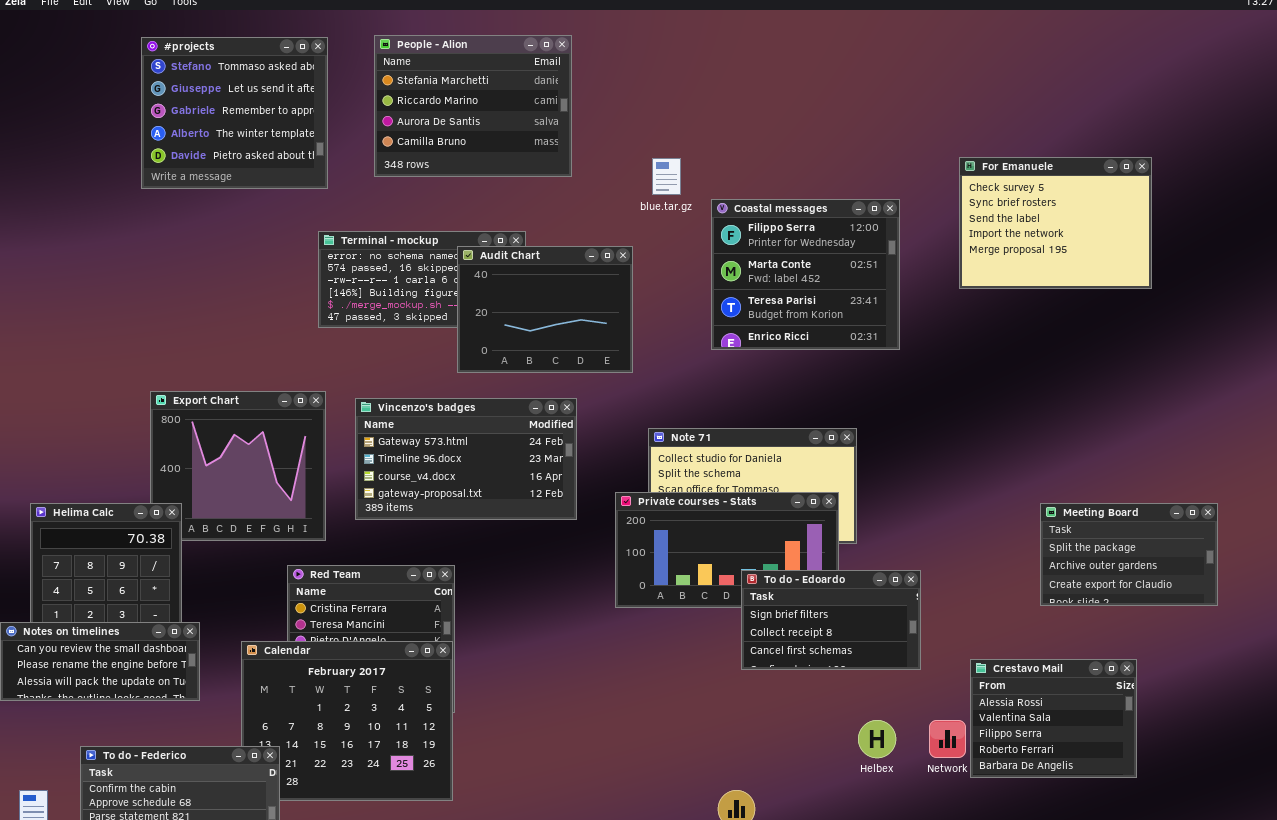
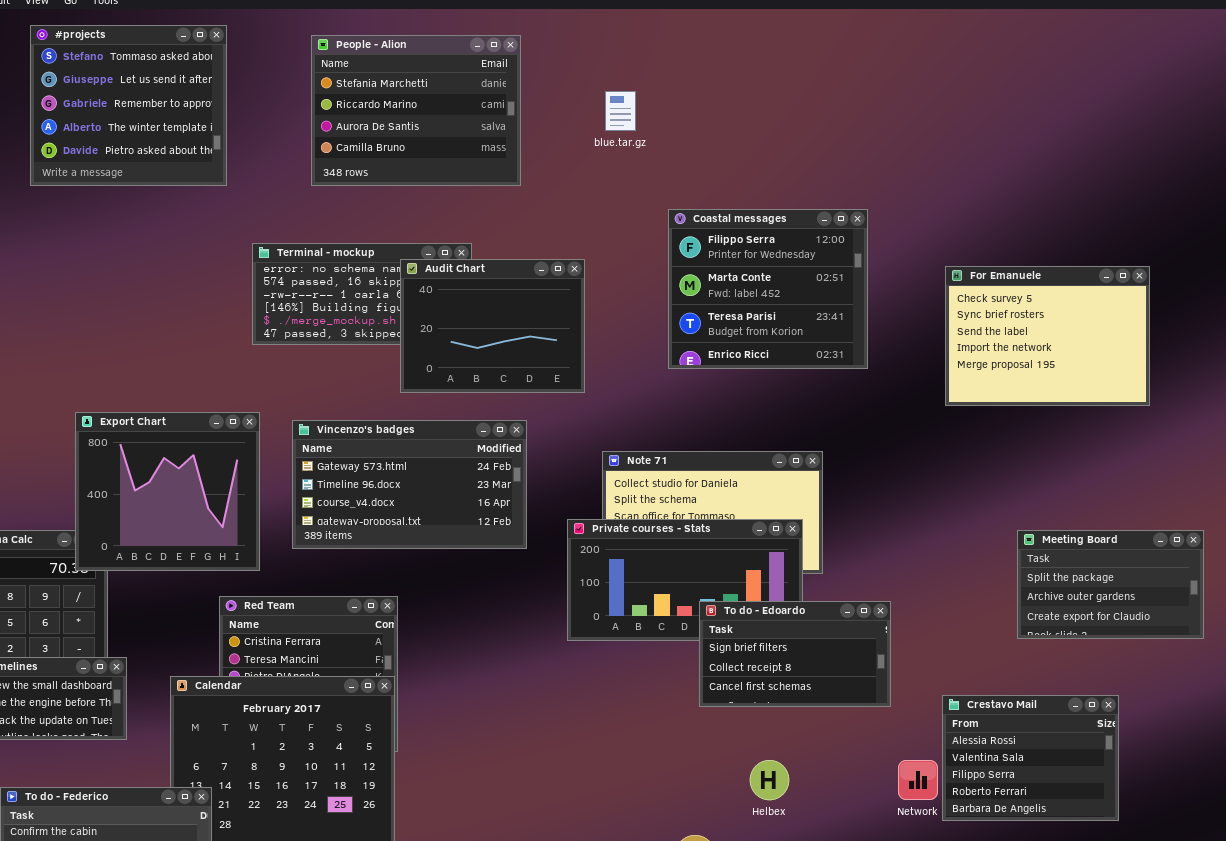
#projects: [141,37,328,189] -> [30,25,227,186], moved
For Emanuele: [959,157,1152,289] -> [945,266,1150,406], moved
blue.tar.gz: [652,158,681,195] -> [605,91,636,131], moved
Export Chart: [150,391,326,541] -> [75,412,260,571], raised
Helbex: [858,720,896,758] -> [750,760,789,800], moved

